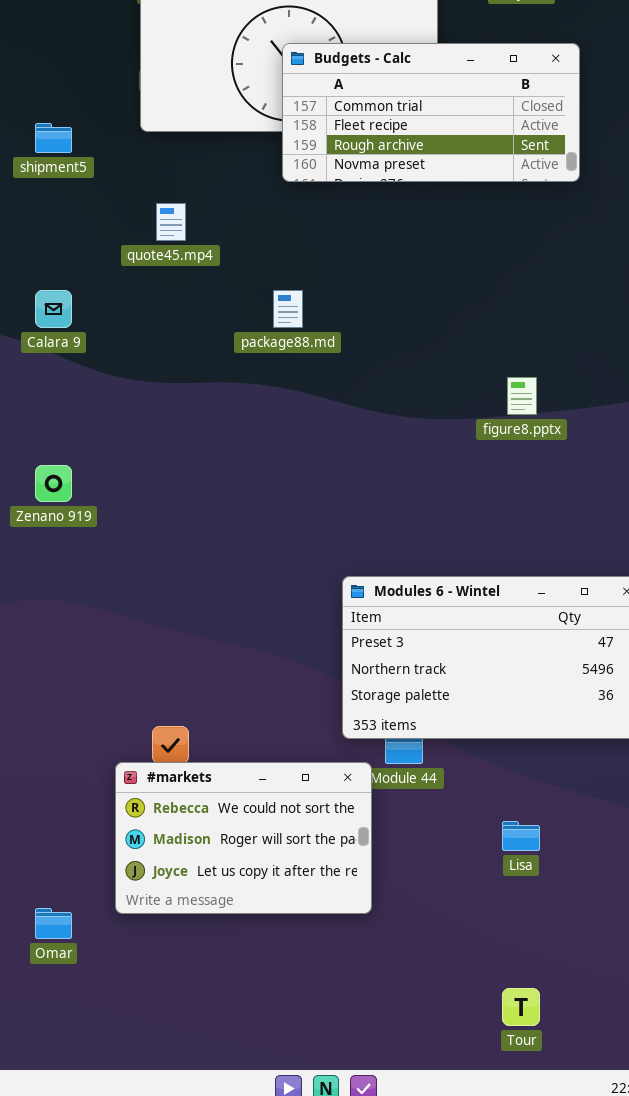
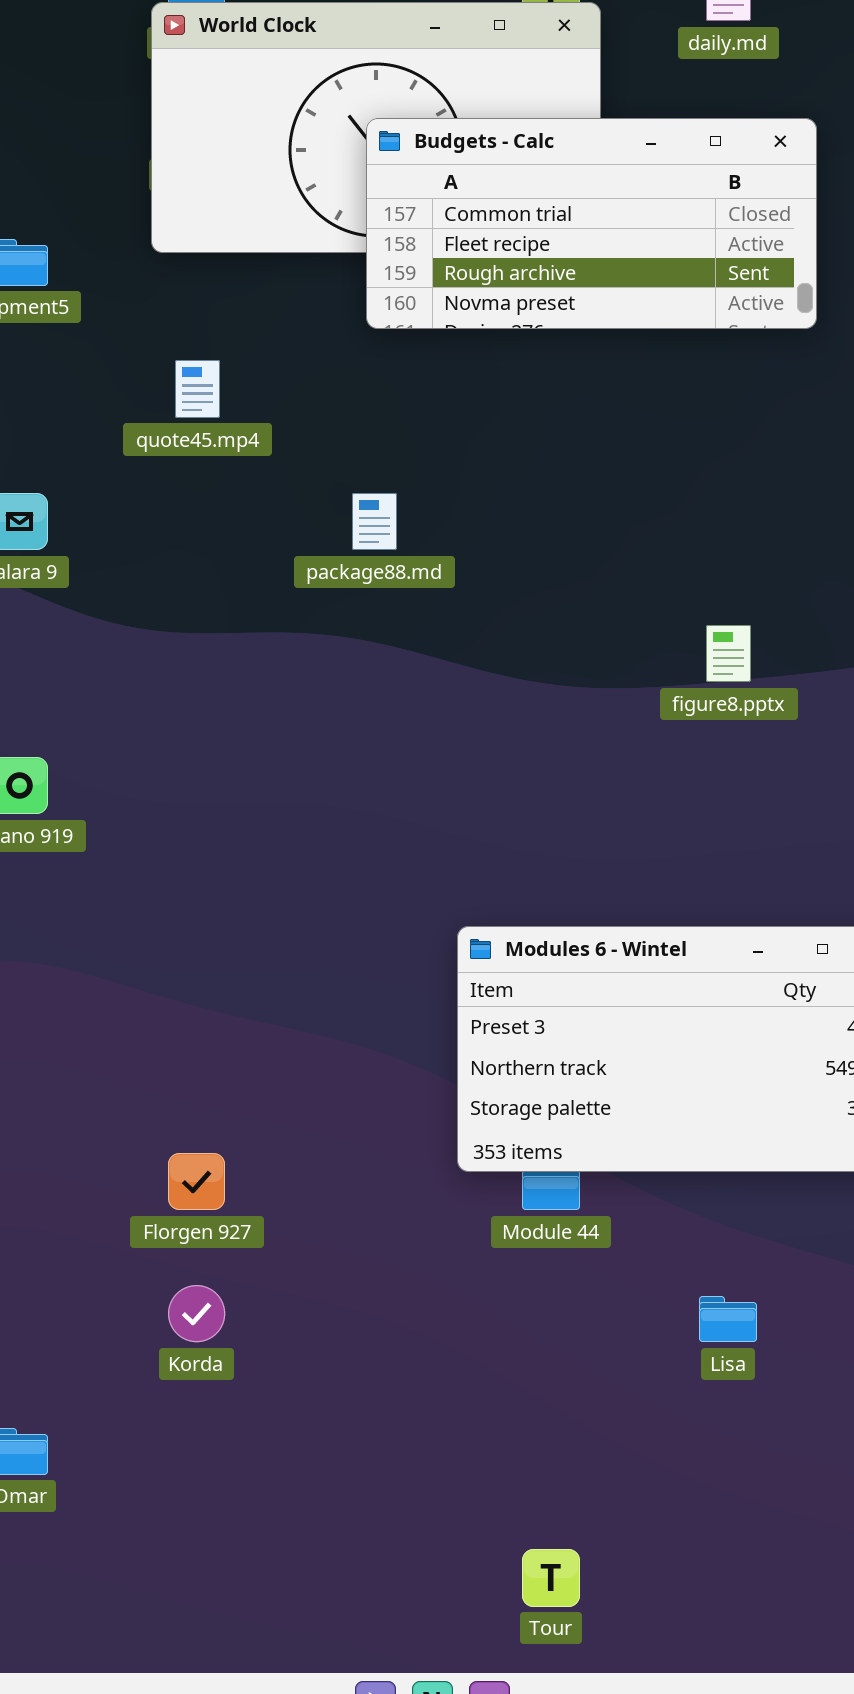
#markets: [115,762,372,914] -> none, closed
Tour: [502,988,540,1026] -> [522,1549,580,1607], moved

